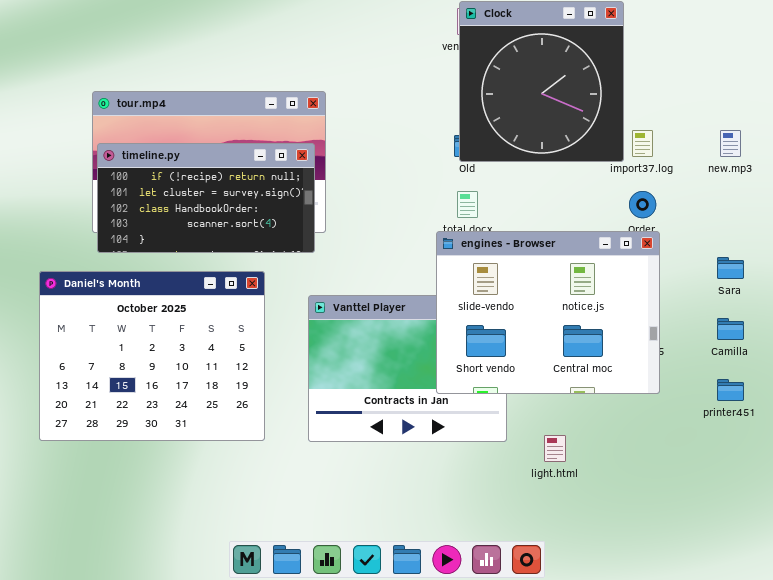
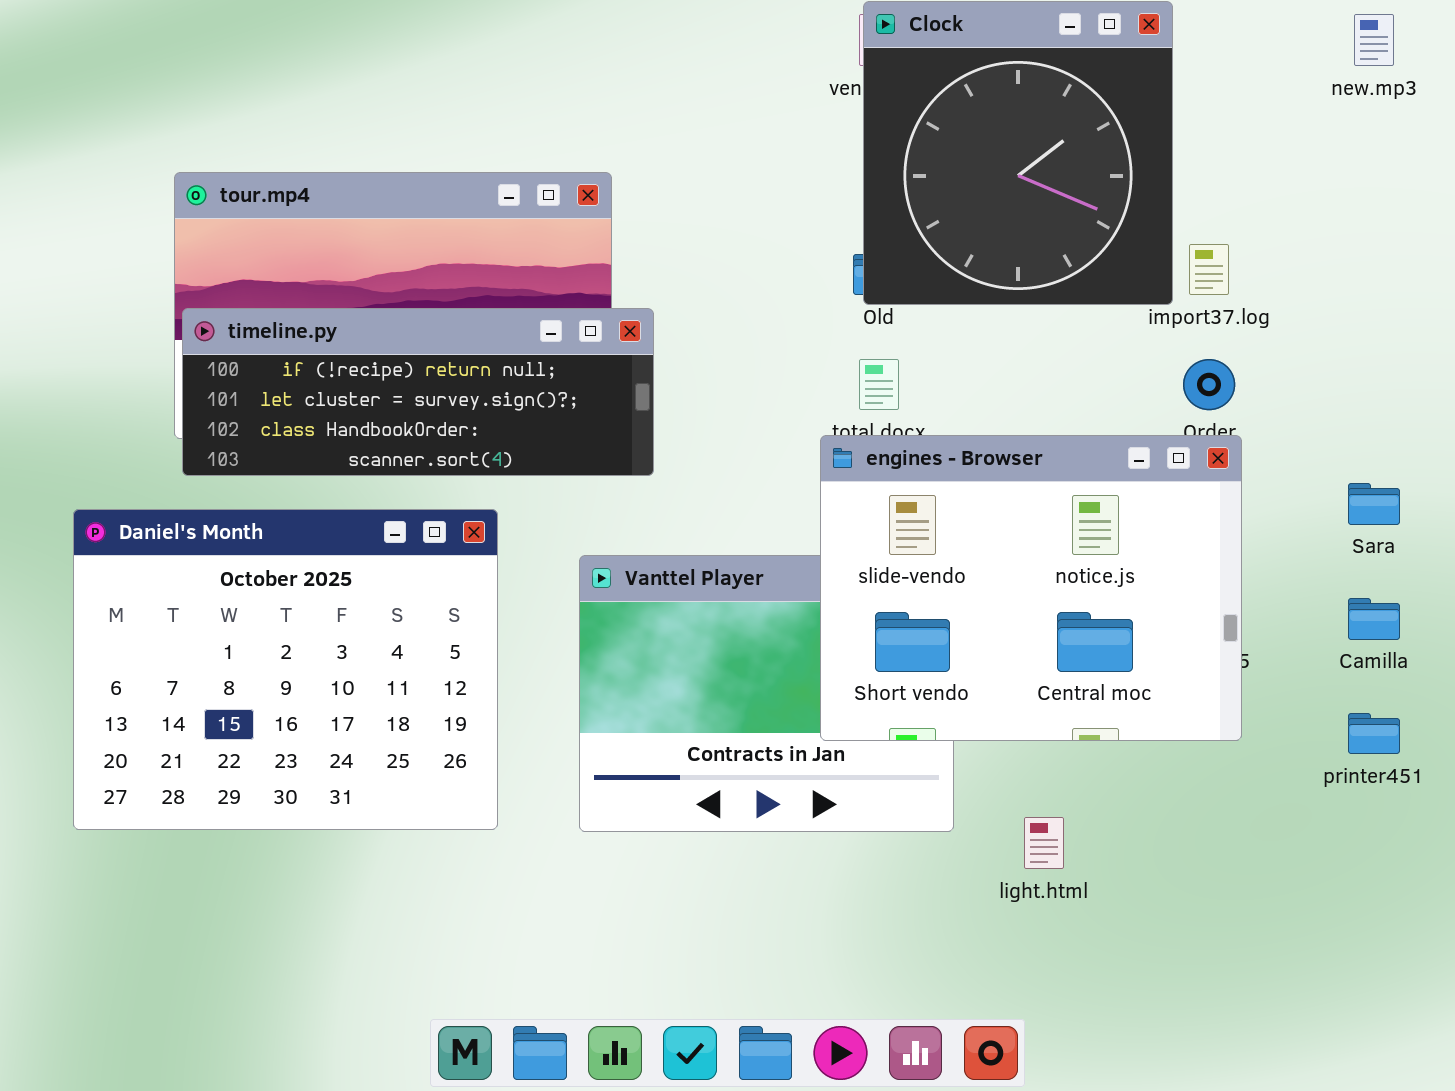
new.mp3: [720,130,741,157] -> [1354,14,1394,66], moved
timeline.py: [97,143,315,253] -> [182,308,654,476], resized

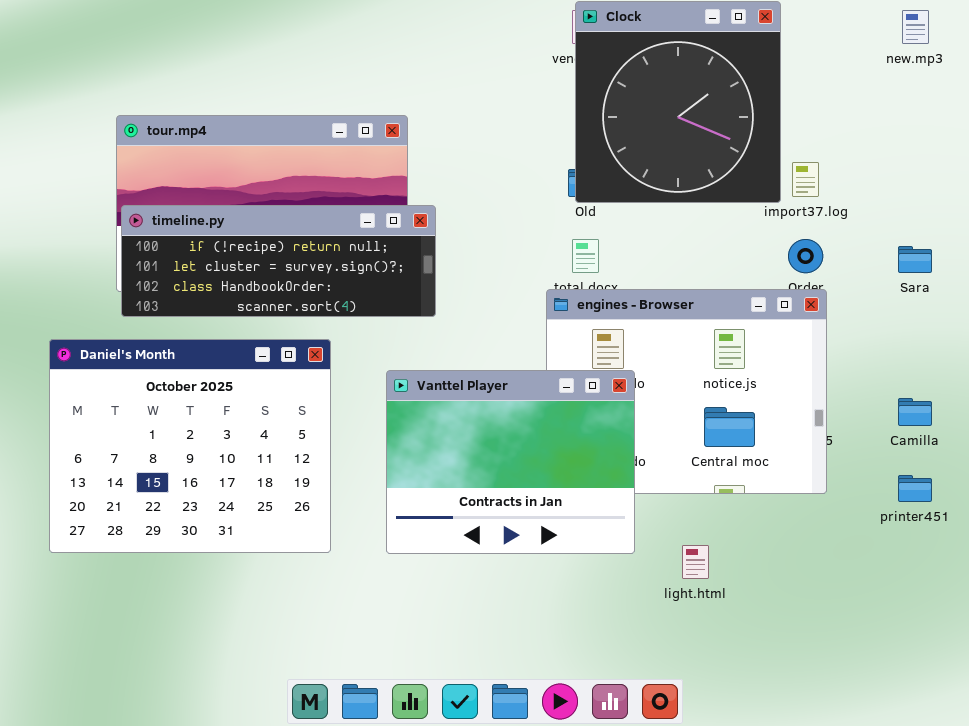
Sara: [1348,483,1400,525] -> [898,246,932,273], moved
Vanttel Player: [579,555,954,832] -> [386,370,635,554], raised

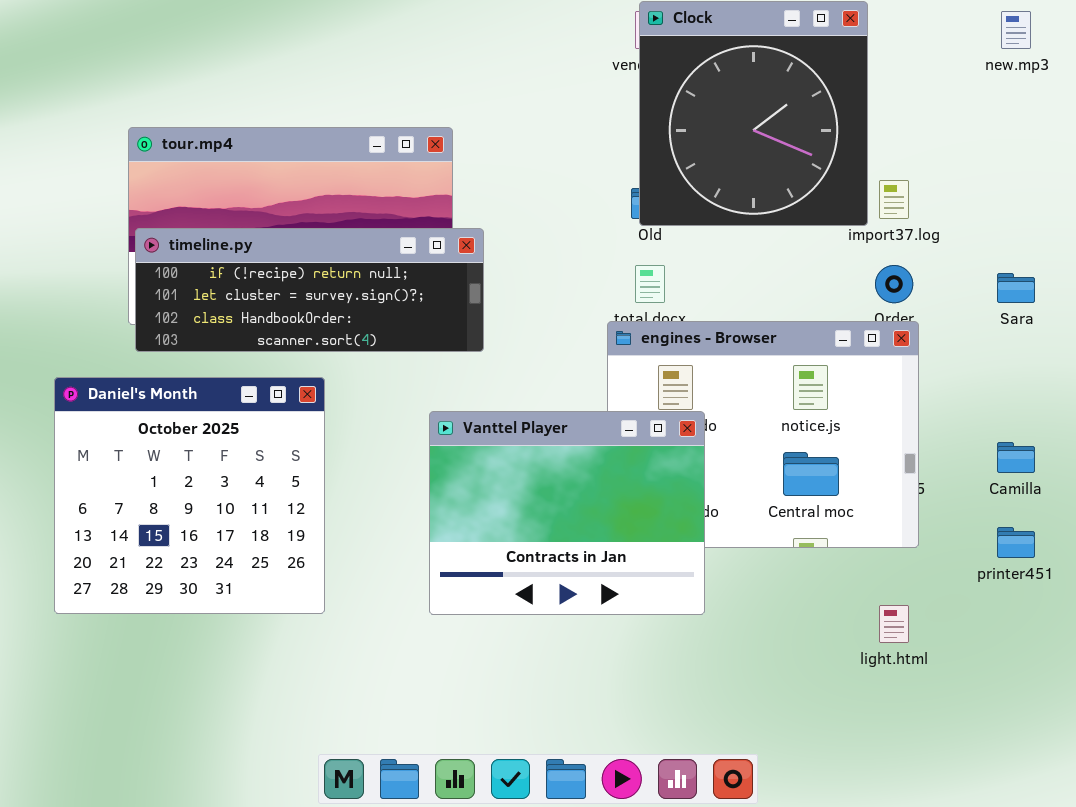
Daniel's Month: [49,339,331,553] -> [54,377,325,614], resized
light.html: [682,545,709,579] -> [879,605,909,643], moved

